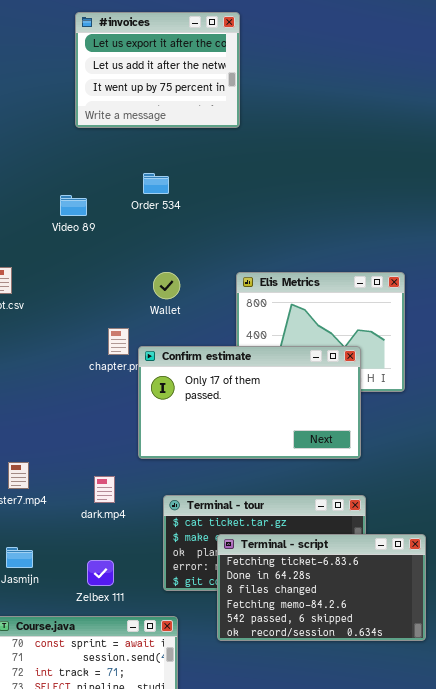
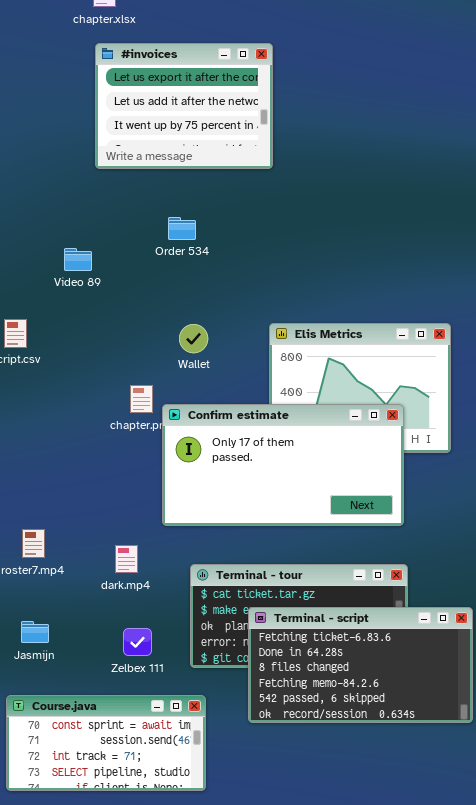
Video 89: [60,195,87,216] -> [64,248,92,271], moved
Zelbex 111: [87,560,114,586] -> [123,628,152,656], moved

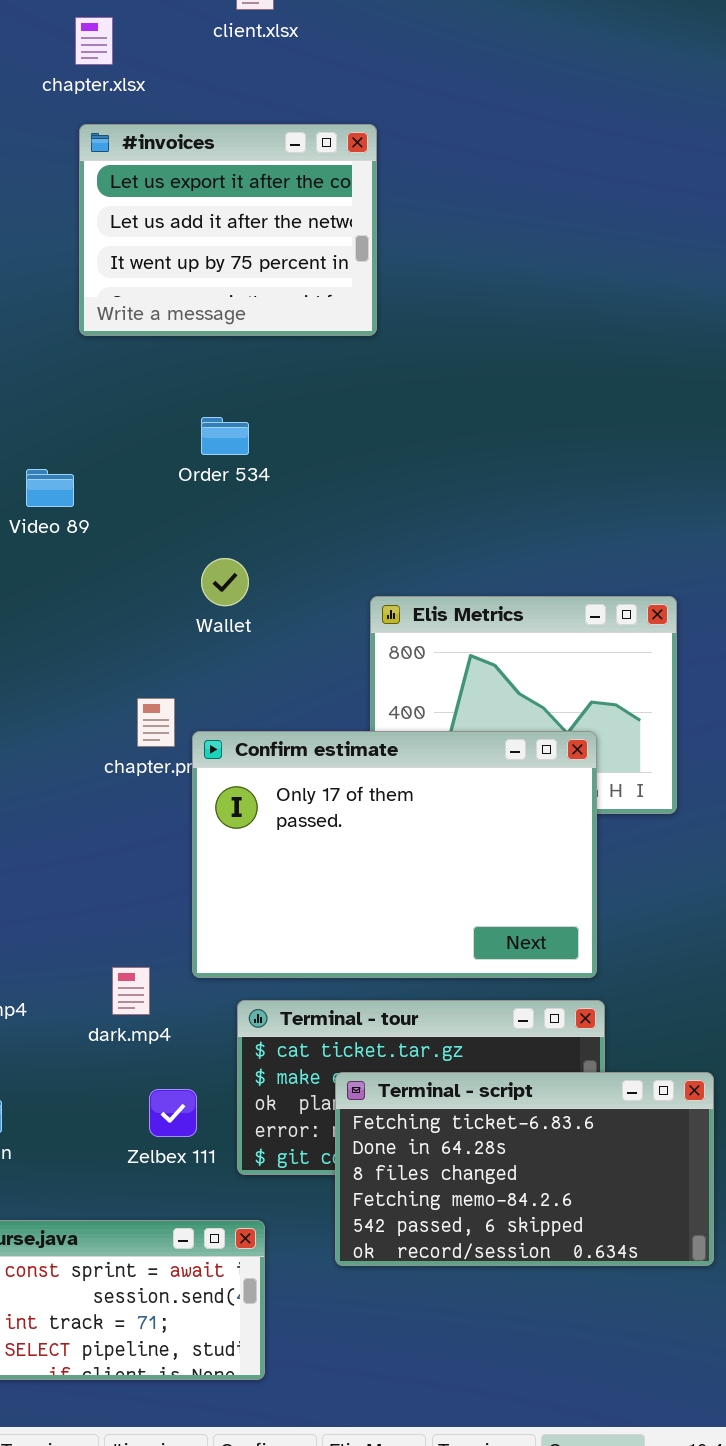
Wallet: [179,324,208,353] -> [201,558,249,606], moved
Confirm estimate: [162,404,404,526] -> [192,731,597,978], resized
Zelbex 111: [123,628,152,656] -> [149,1089,197,1137], moved

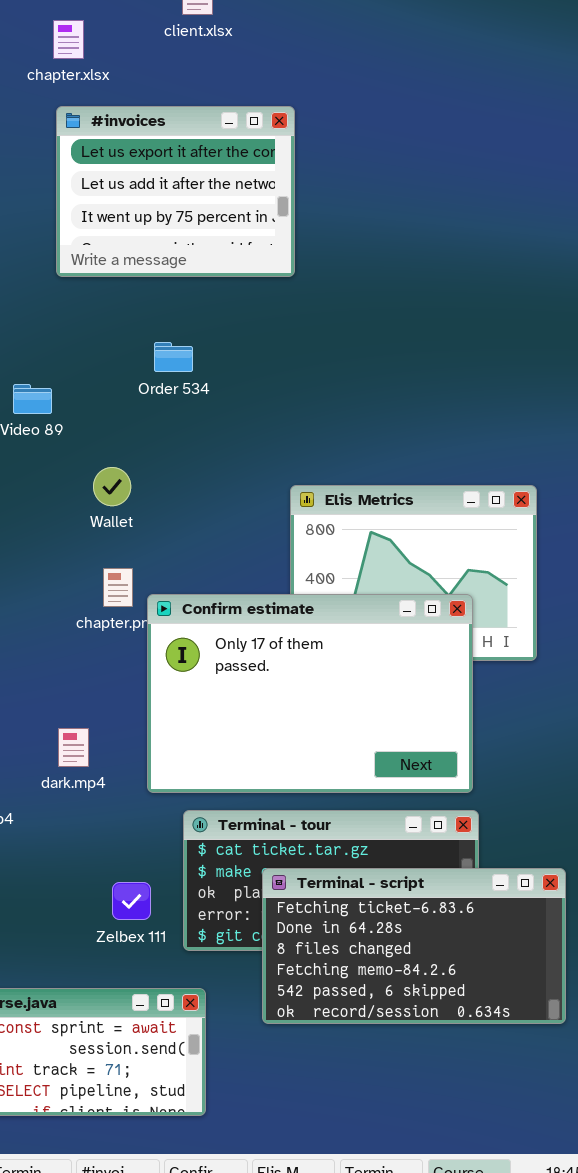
Wallet: [201,558,249,606] -> [93,467,131,506], moved
dark.mp4: [112,967,150,1015] -> [58,728,89,767], moved

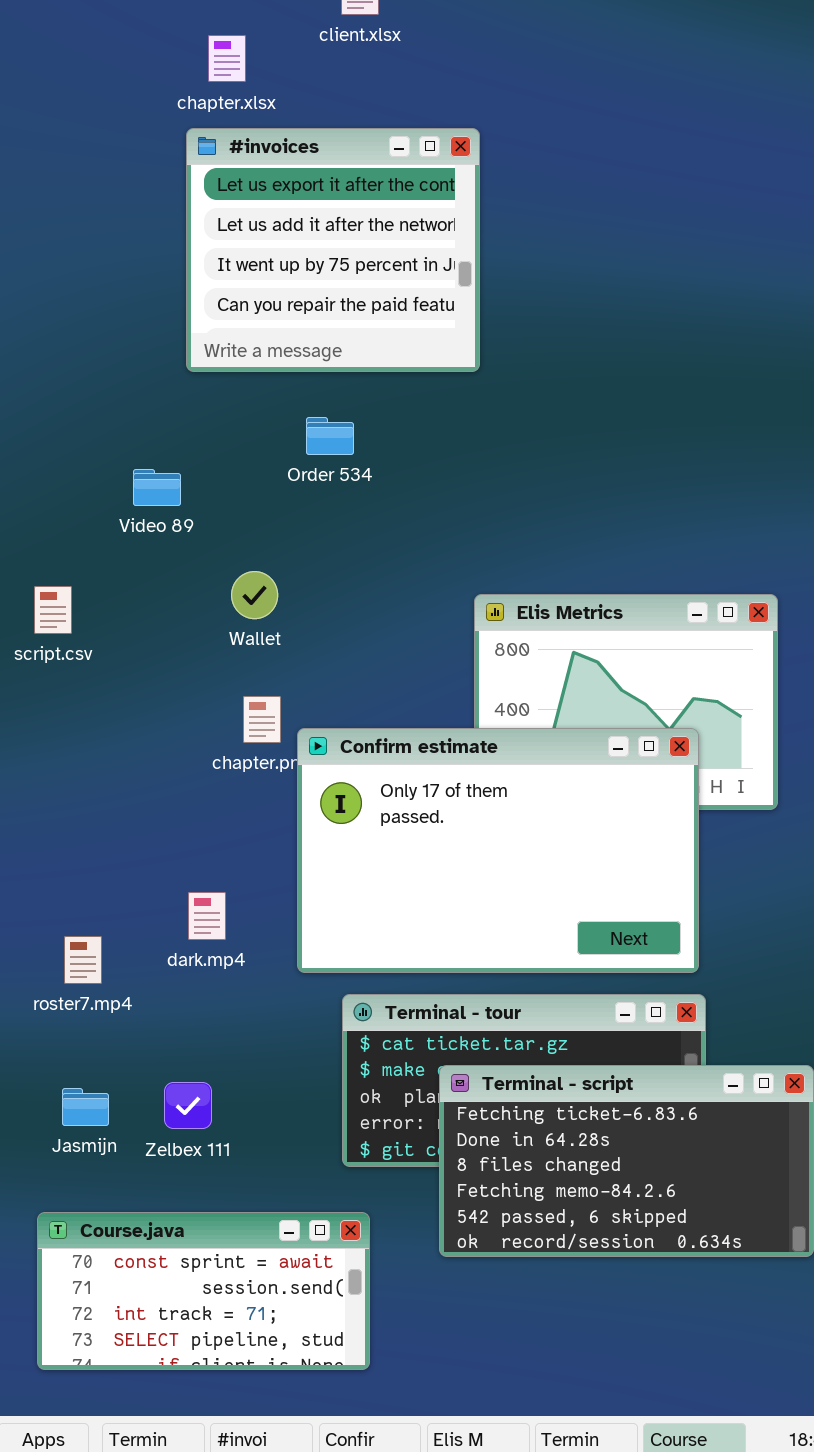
chapter.xlsx: [53,20,84,59] -> [208,35,246,82], moved
#invoices: [56,106,295,277] -> [186,128,480,372], resized
Zelbex 111: [112,882,151,920] -> [164,1082,212,1129], moved

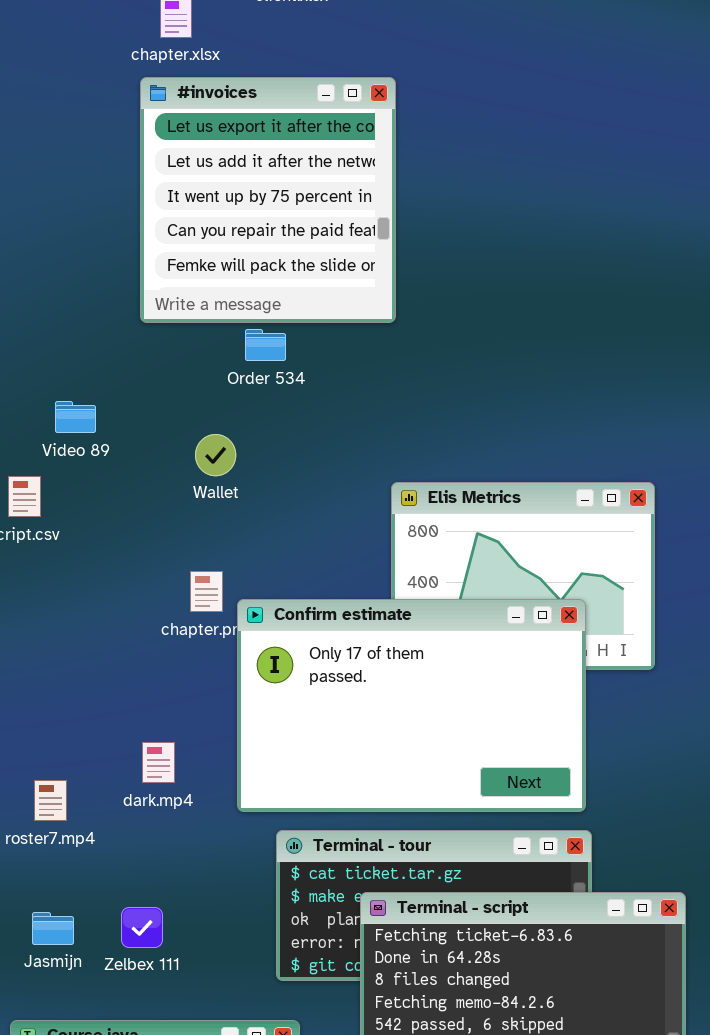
#invoices: [186,128,480,372] -> [140,77,396,323], resized
Video 89: [133,469,181,506] -> [55,401,96,433], moved
Wallet: [231,571,278,619] -> [195,434,236,476], moved

